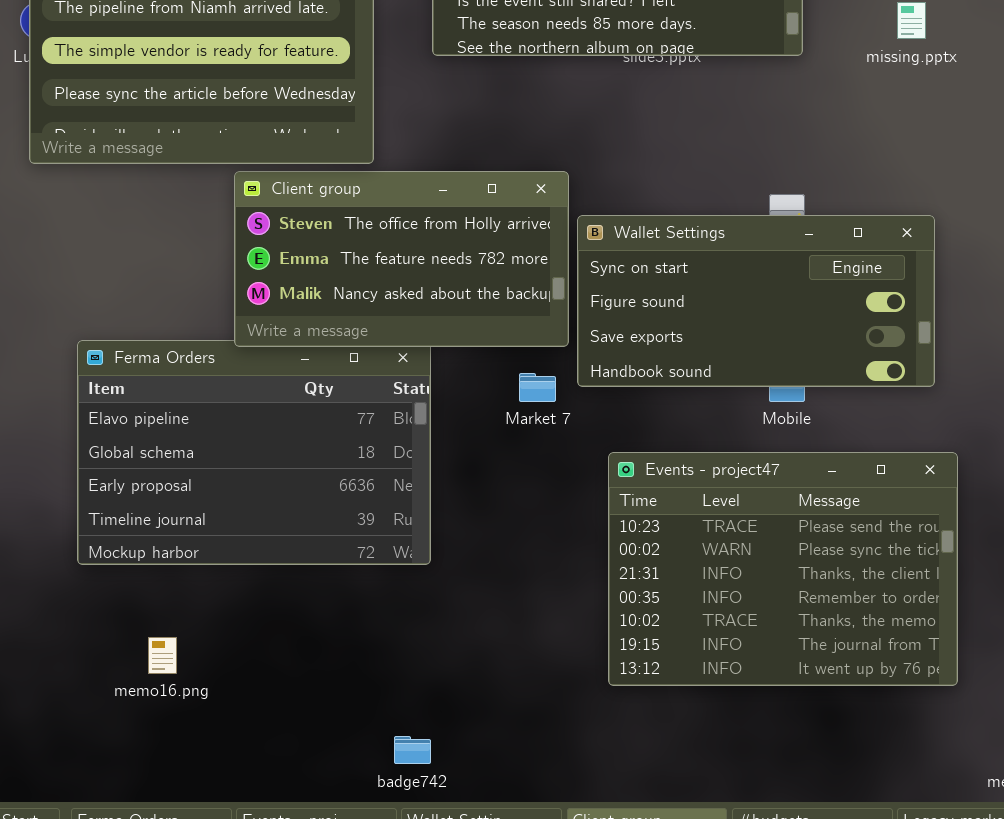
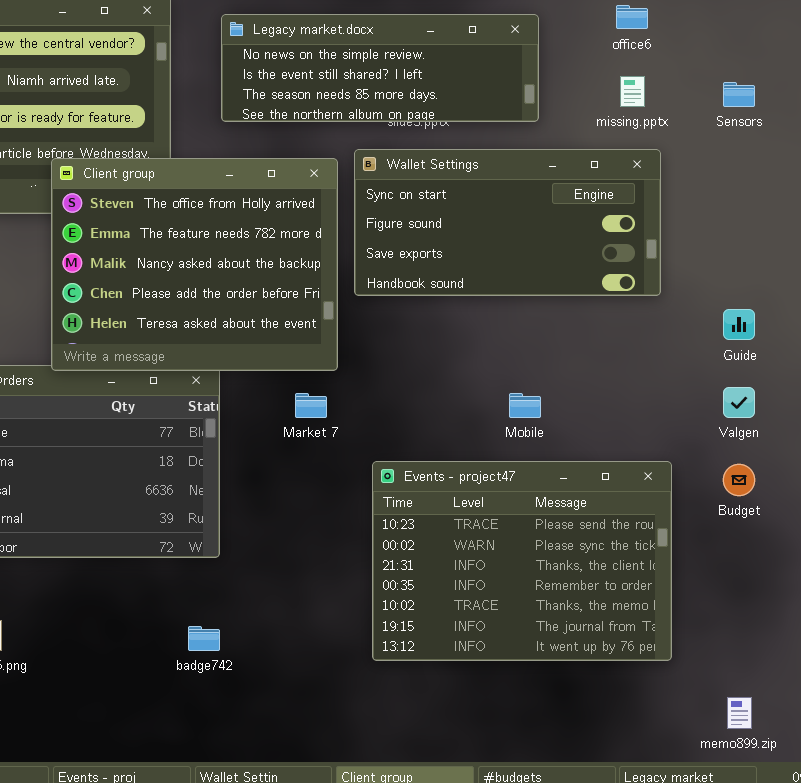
Client group: [234,171,569,347] -> [51,158,338,371], resized
Wallet Settings: [577,215,935,387] -> [354,149,661,296], moved
badge742: [394,736,431,764] -> [188,626,220,651], moved

